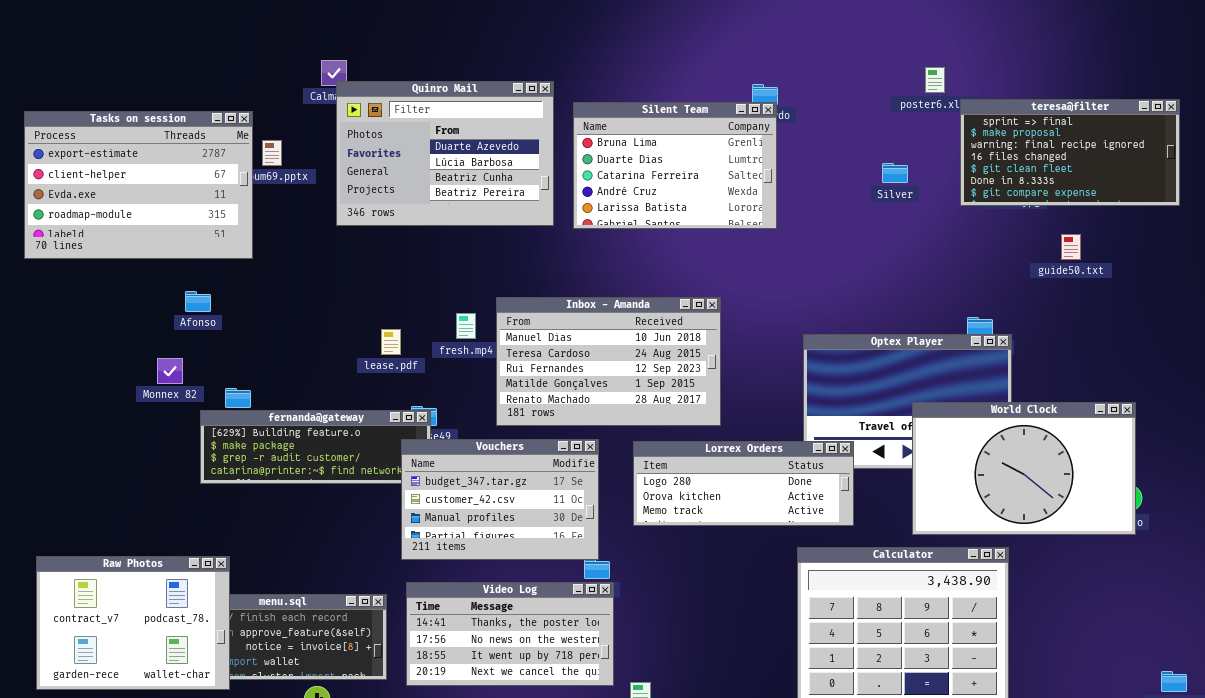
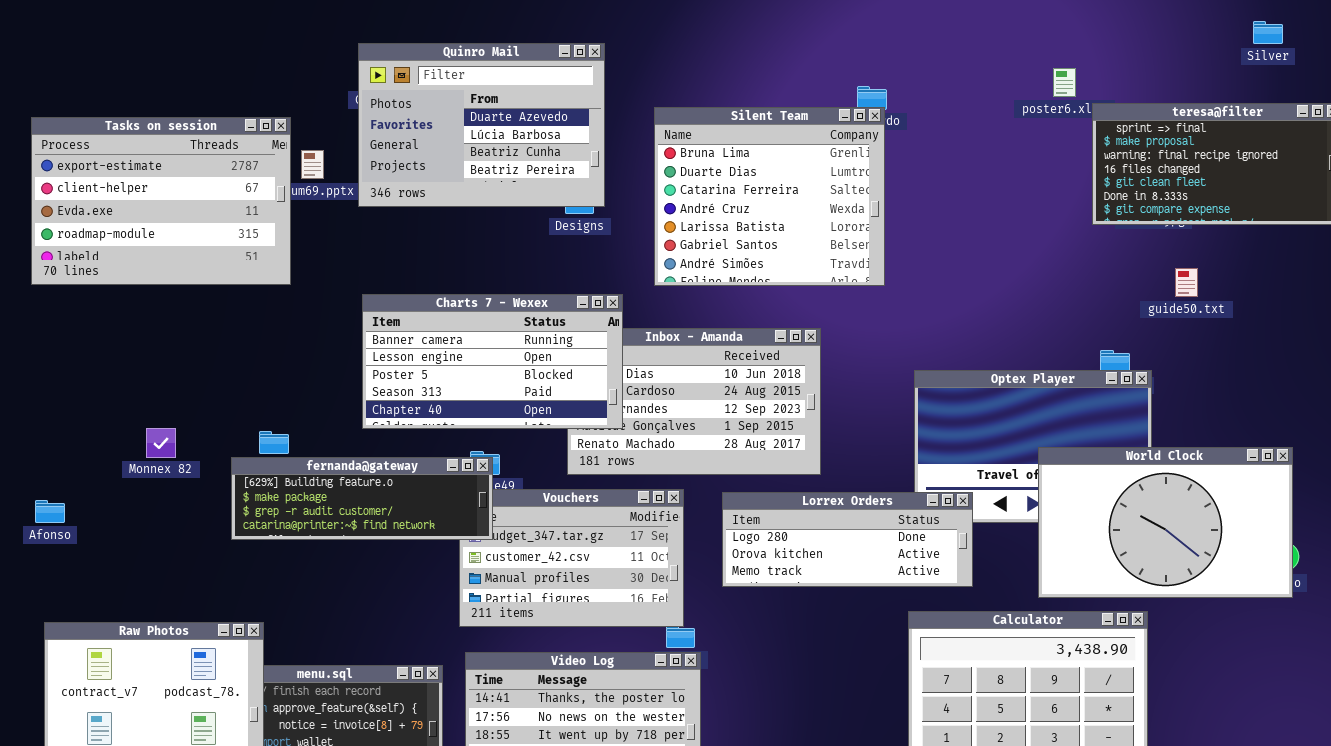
Quinro Mail: [336,81,554,226] -> [358,43,605,207], moved
Silent Team: [573,102,777,229] -> [654,107,885,286], resized
Silver: [882,163,908,183] -> [1253,21,1283,44], moved
guide50.txt: [1061,234,1081,260] -> [1175,268,1198,297], moved
Charts 7 - Wexex: none -> [362,294,623,429], opened
Afonso: [185,291,211,312] -> [35,500,65,523], moved
Monnex 82: [157,358,183,384] -> [146,428,176,458], moved
fernanda@gateway: [200,410,431,484] -> [231,457,493,540], raised

